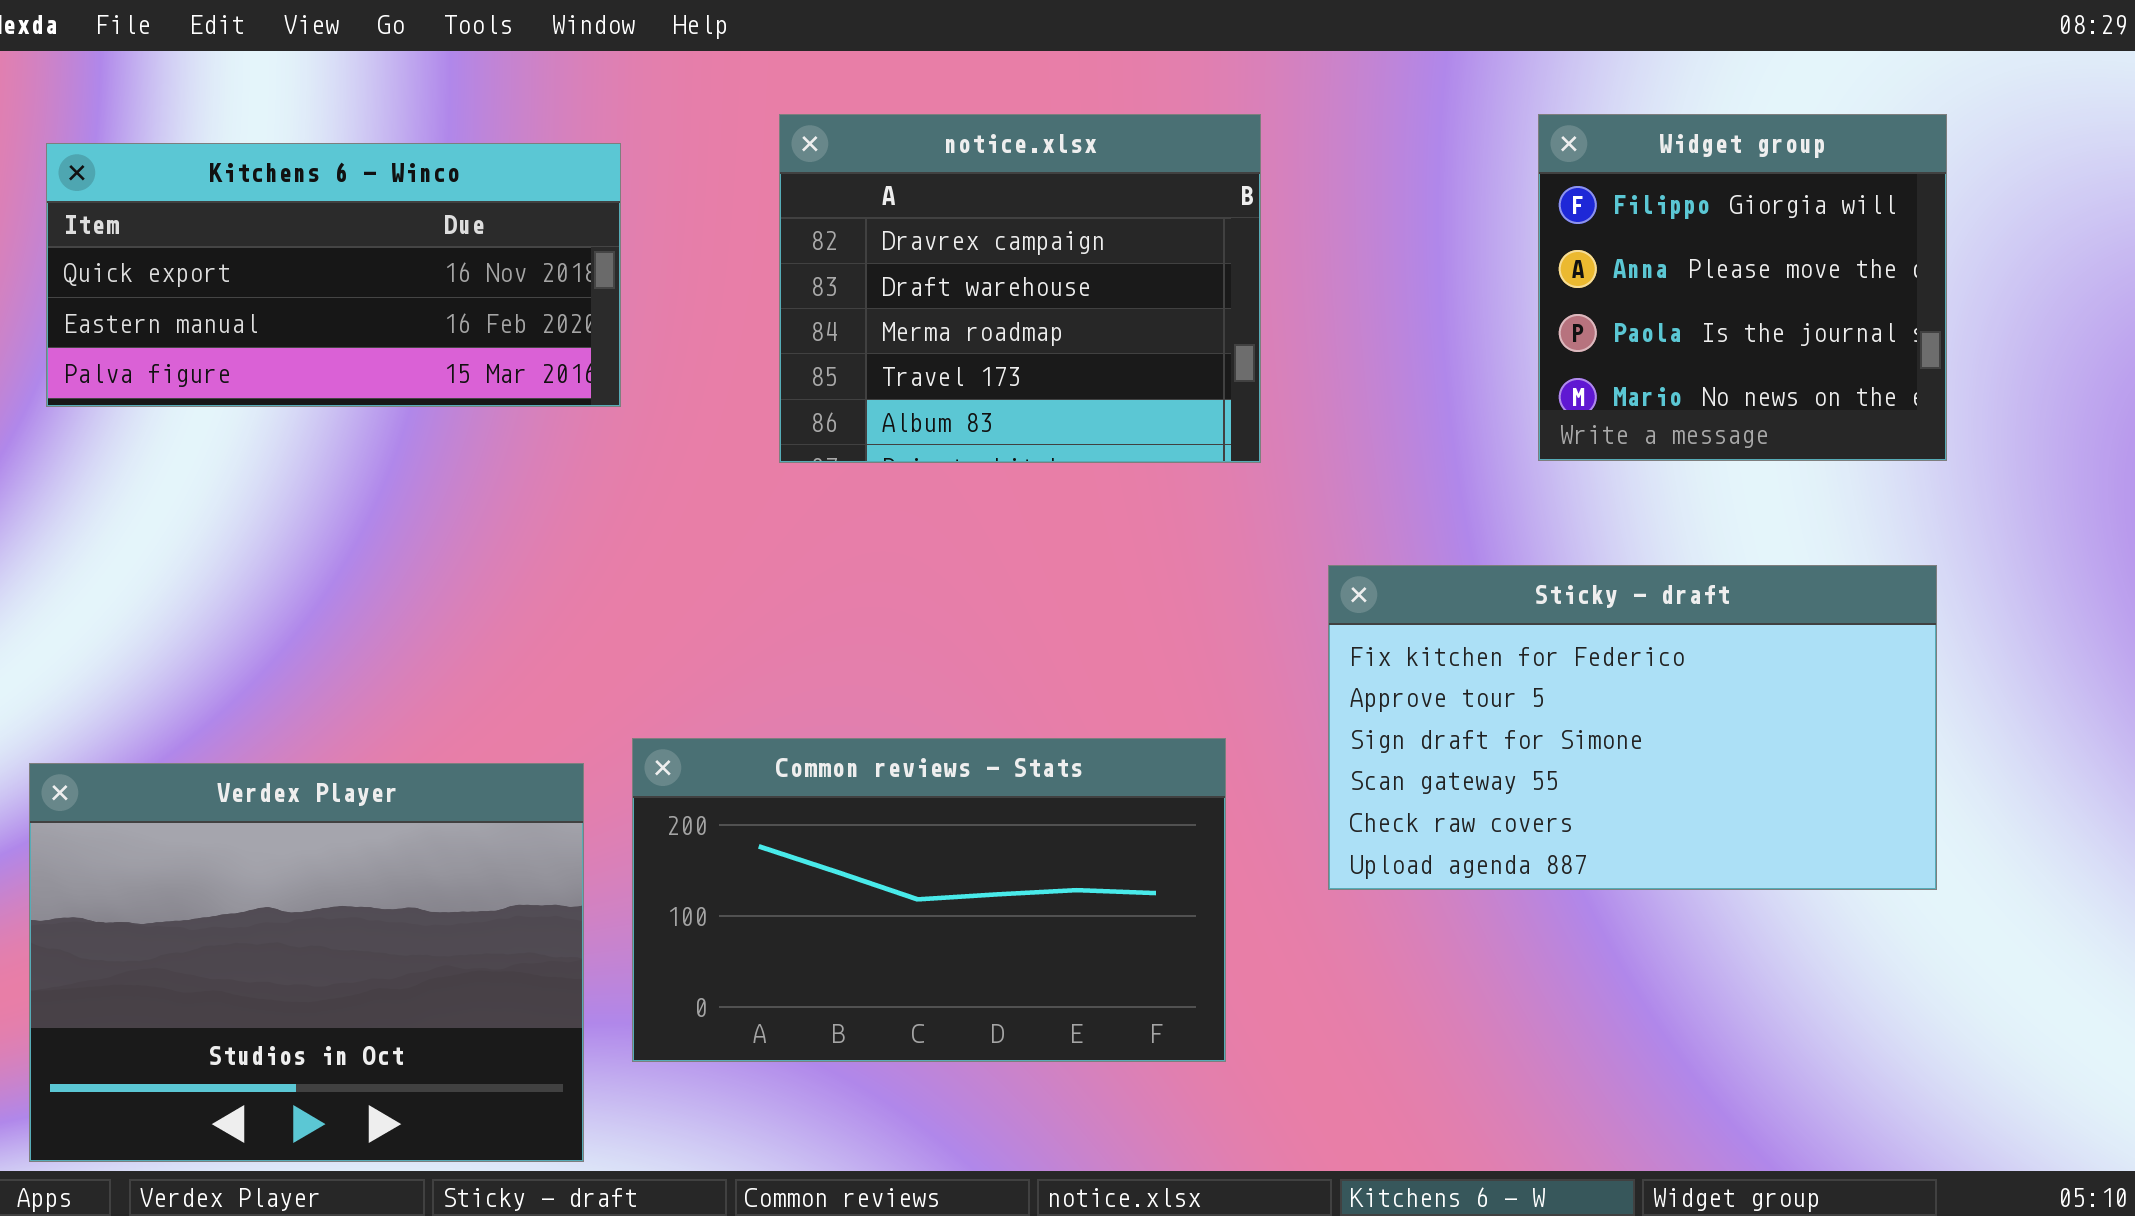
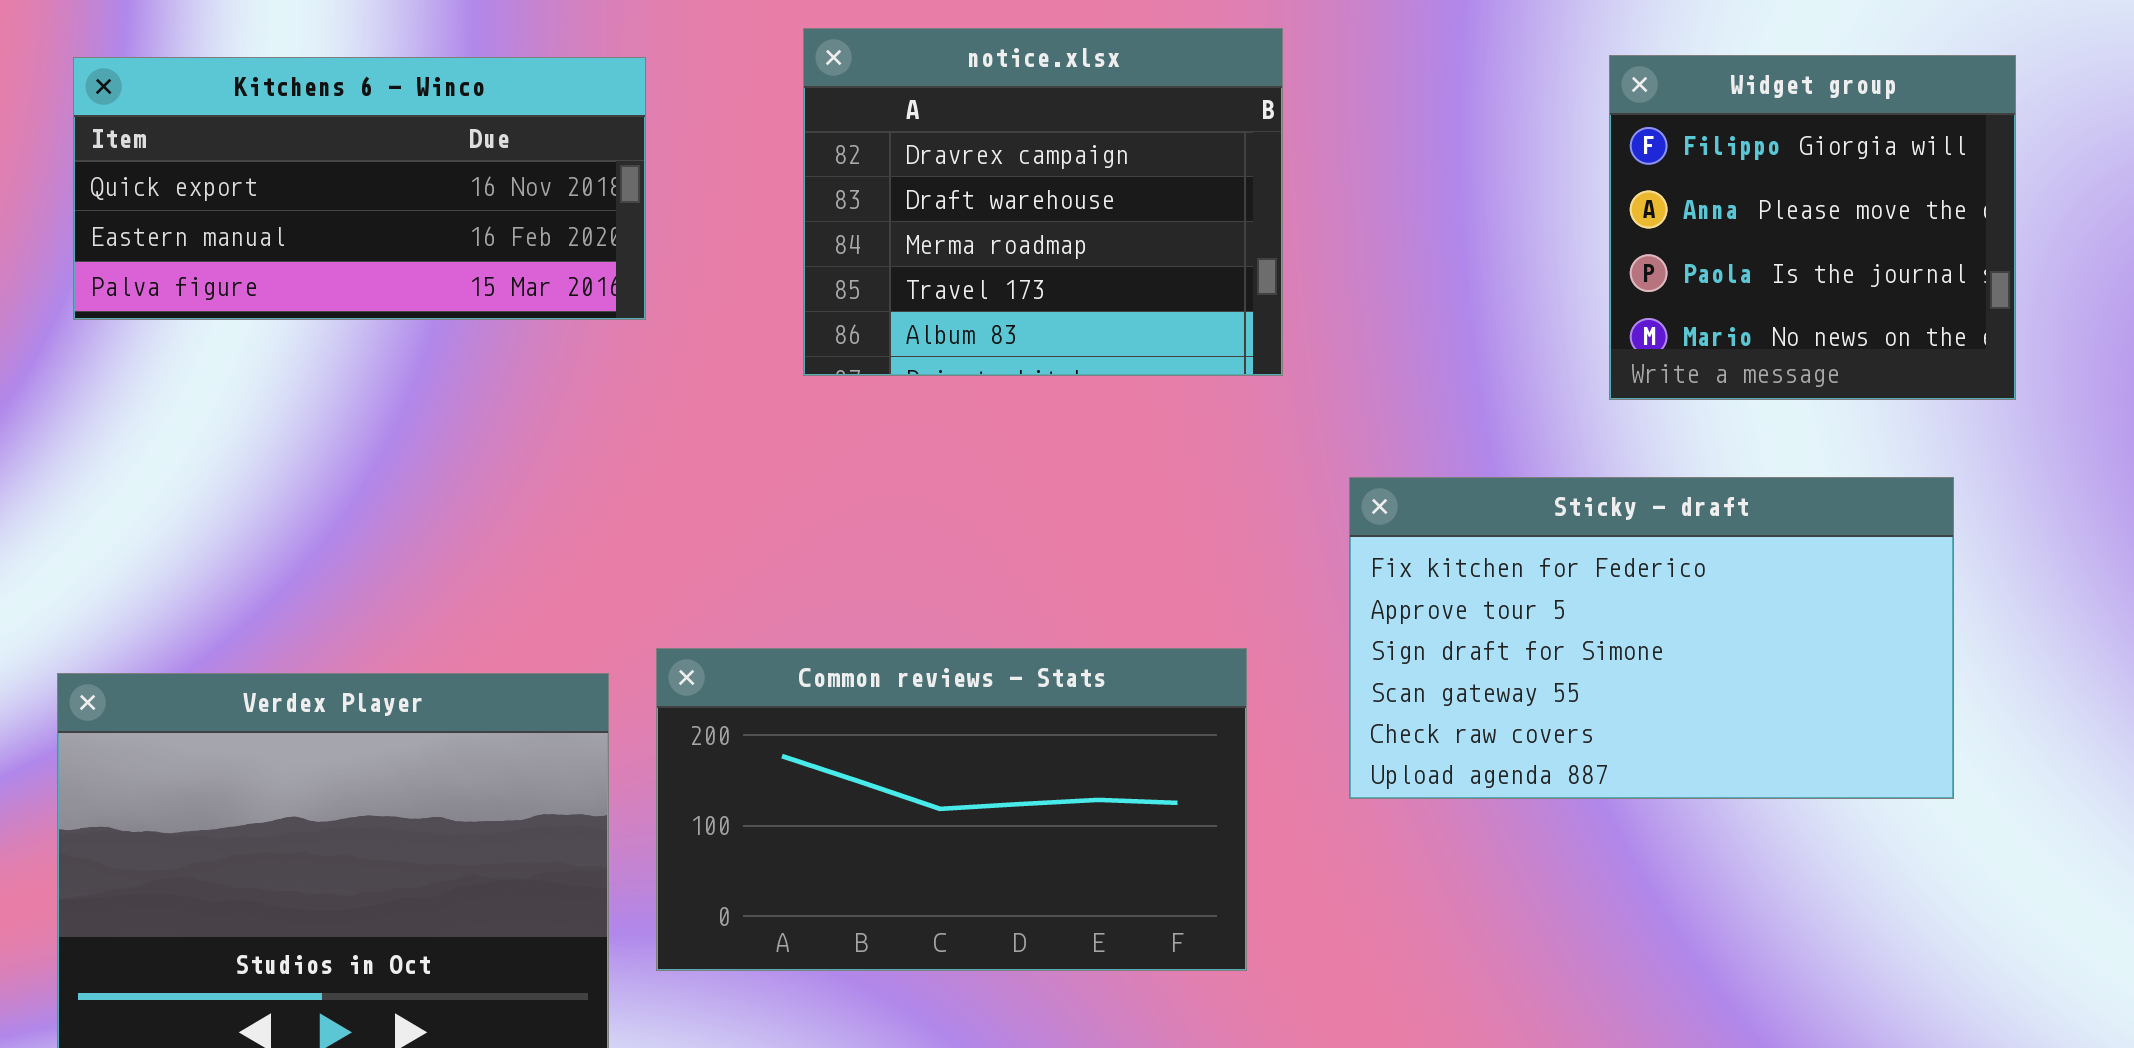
Widget group: [1538,114,1947,461] -> [1609,55,2016,400], moved

